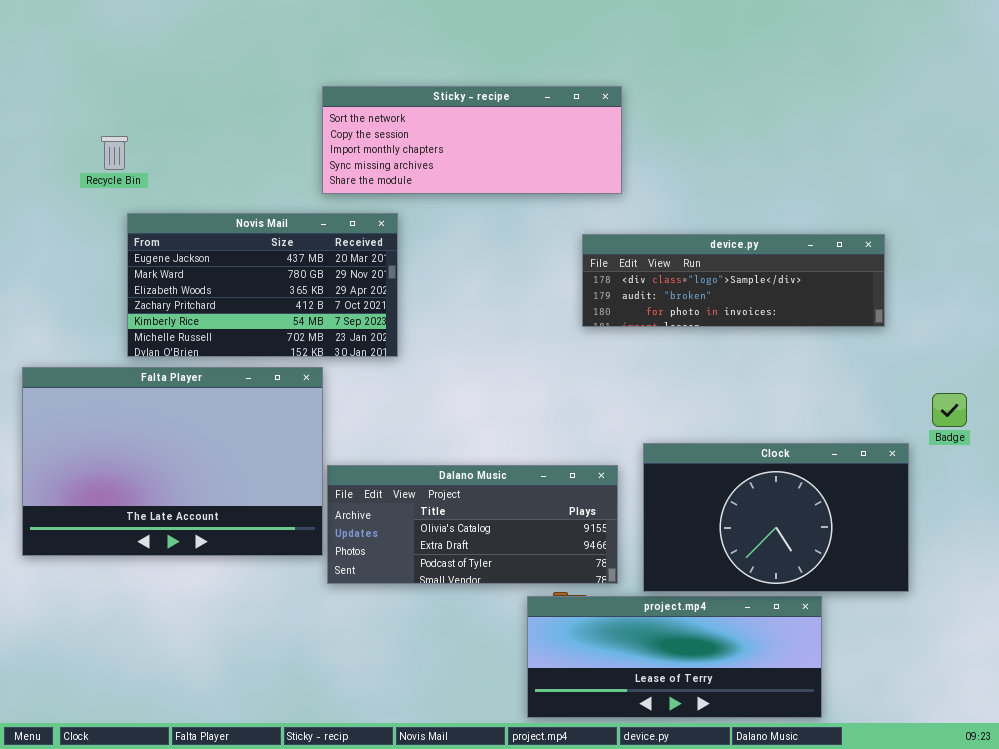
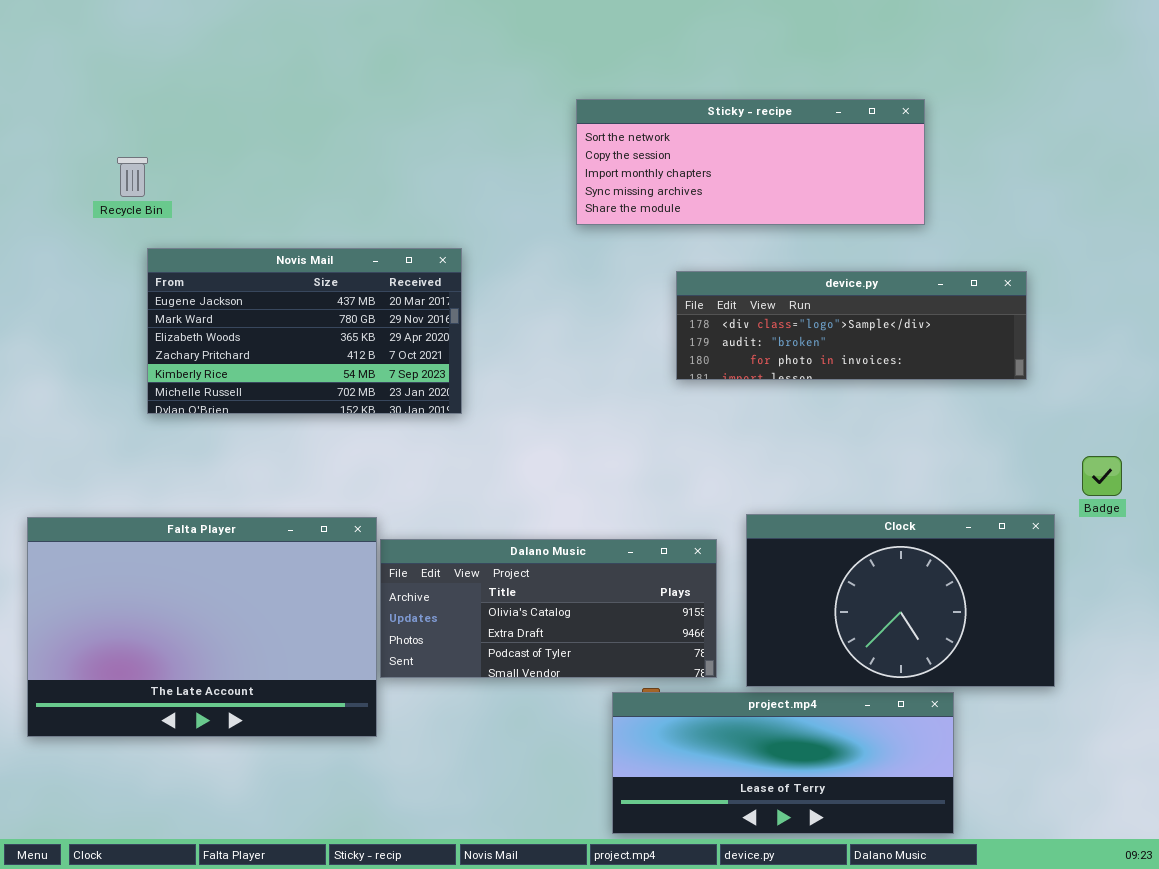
Sticky - recipe: [322,86,622,194] -> [576,99,925,225], moved
Falta Player: [22,367,323,556] -> [27,517,377,737], moved

